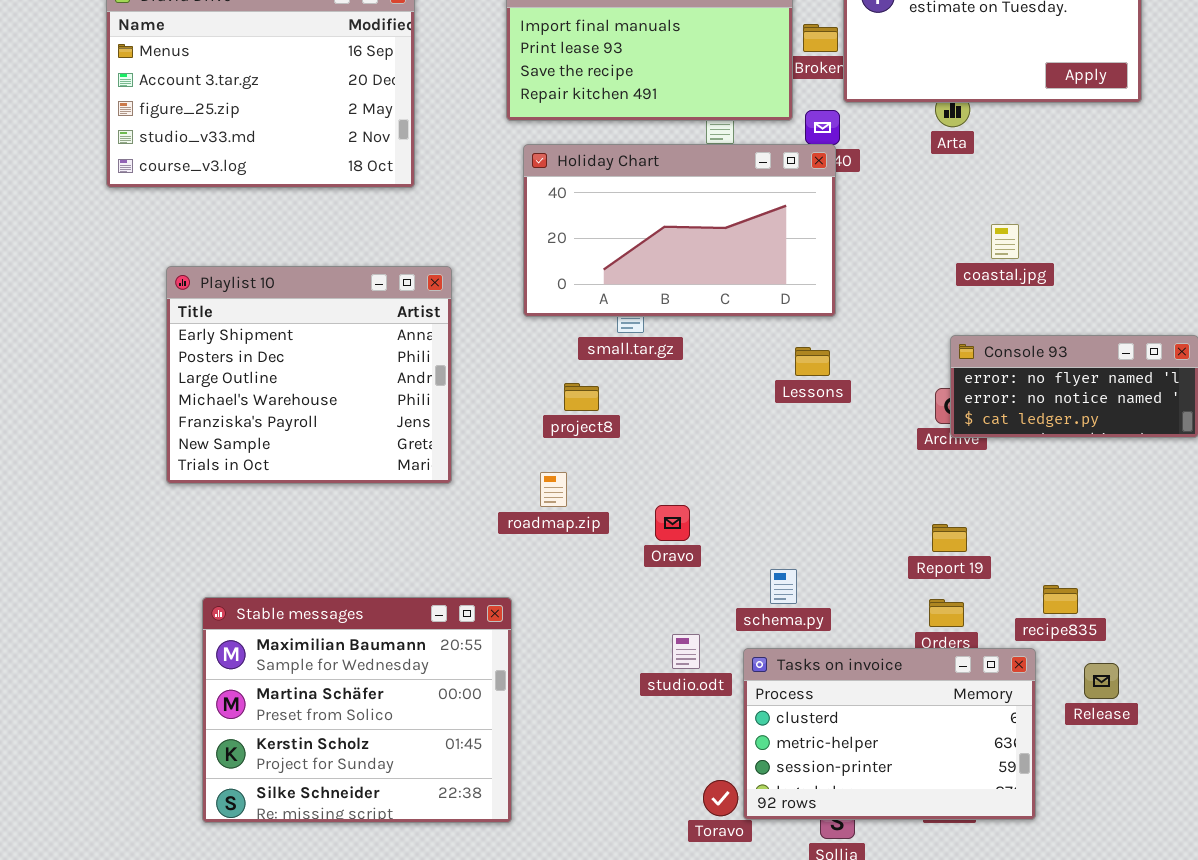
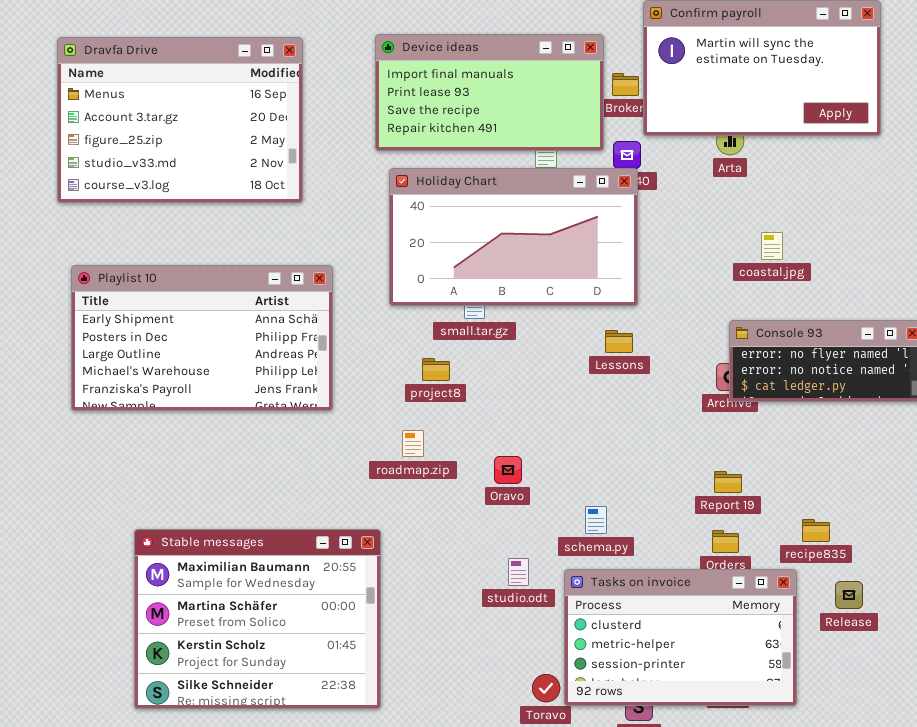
Playlist 10: [166,266,452,484] -> [71,265,333,411], resized

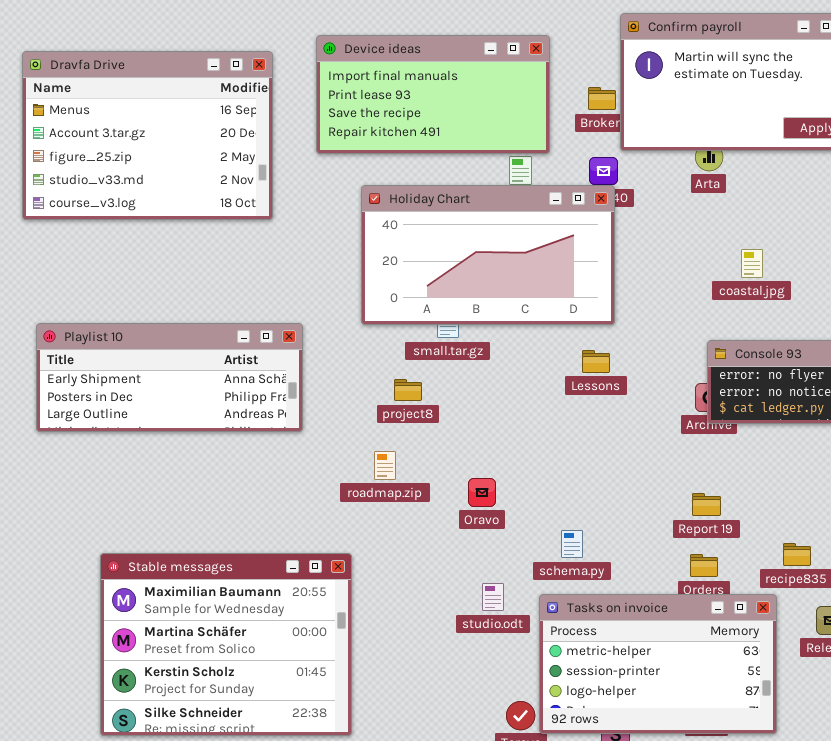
Device ideas: [375,34,604,151] -> [316,35,550,154], moved
Playlist 10: [71,265,333,411] -> [36,323,303,432], resized
Tasks on invoice: [564,569,797,706] -> [539,594,777,734], scrolled down 1 row

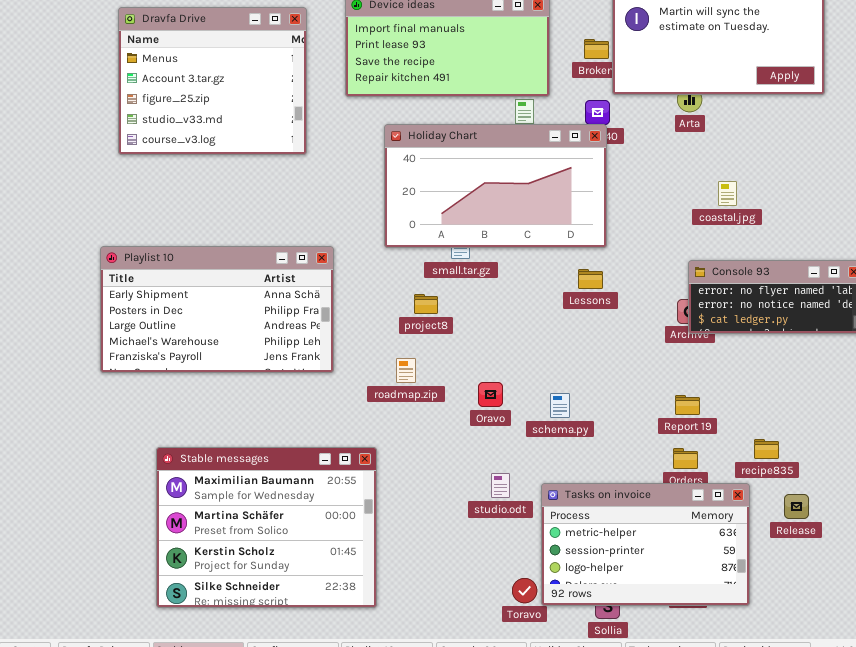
Dravfa Drive: [22,51,273,220] -> [118,7,307,155], resized
Playlist 10: [36,323,303,432] -> [100,246,334,373], resized
schema.py: [561,530,583,558] -> [550,393,570,418], moved

